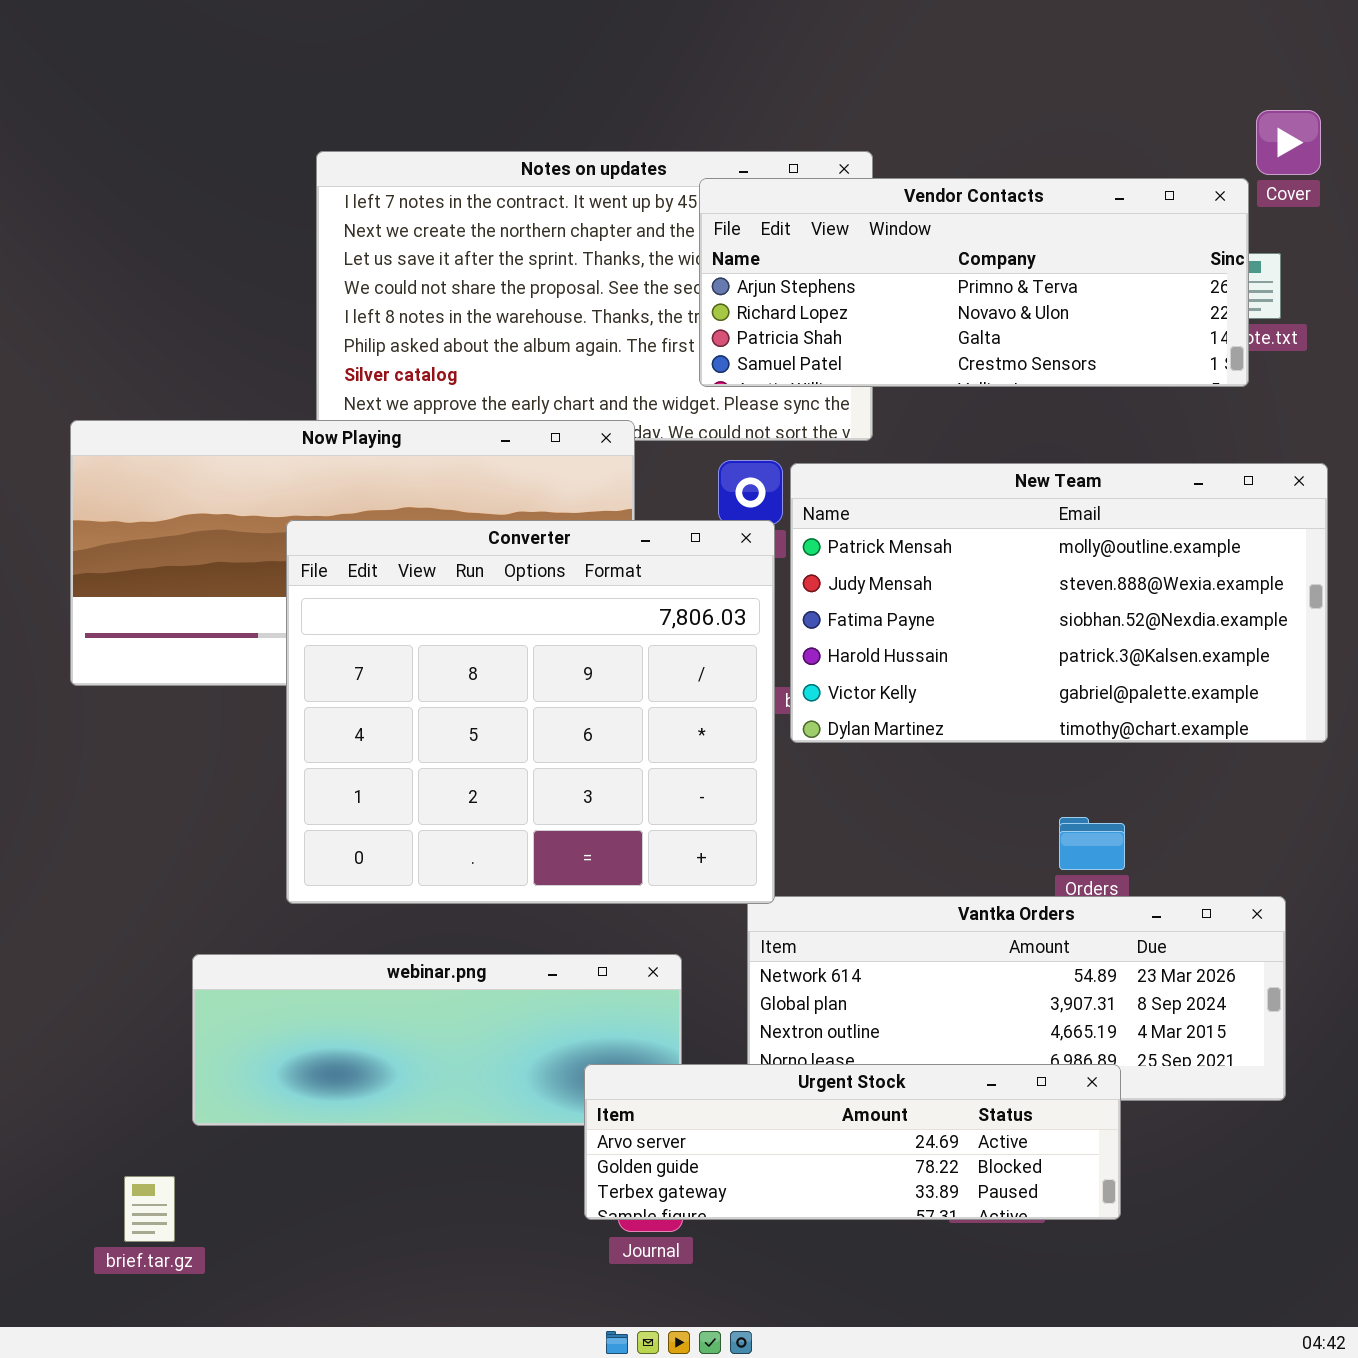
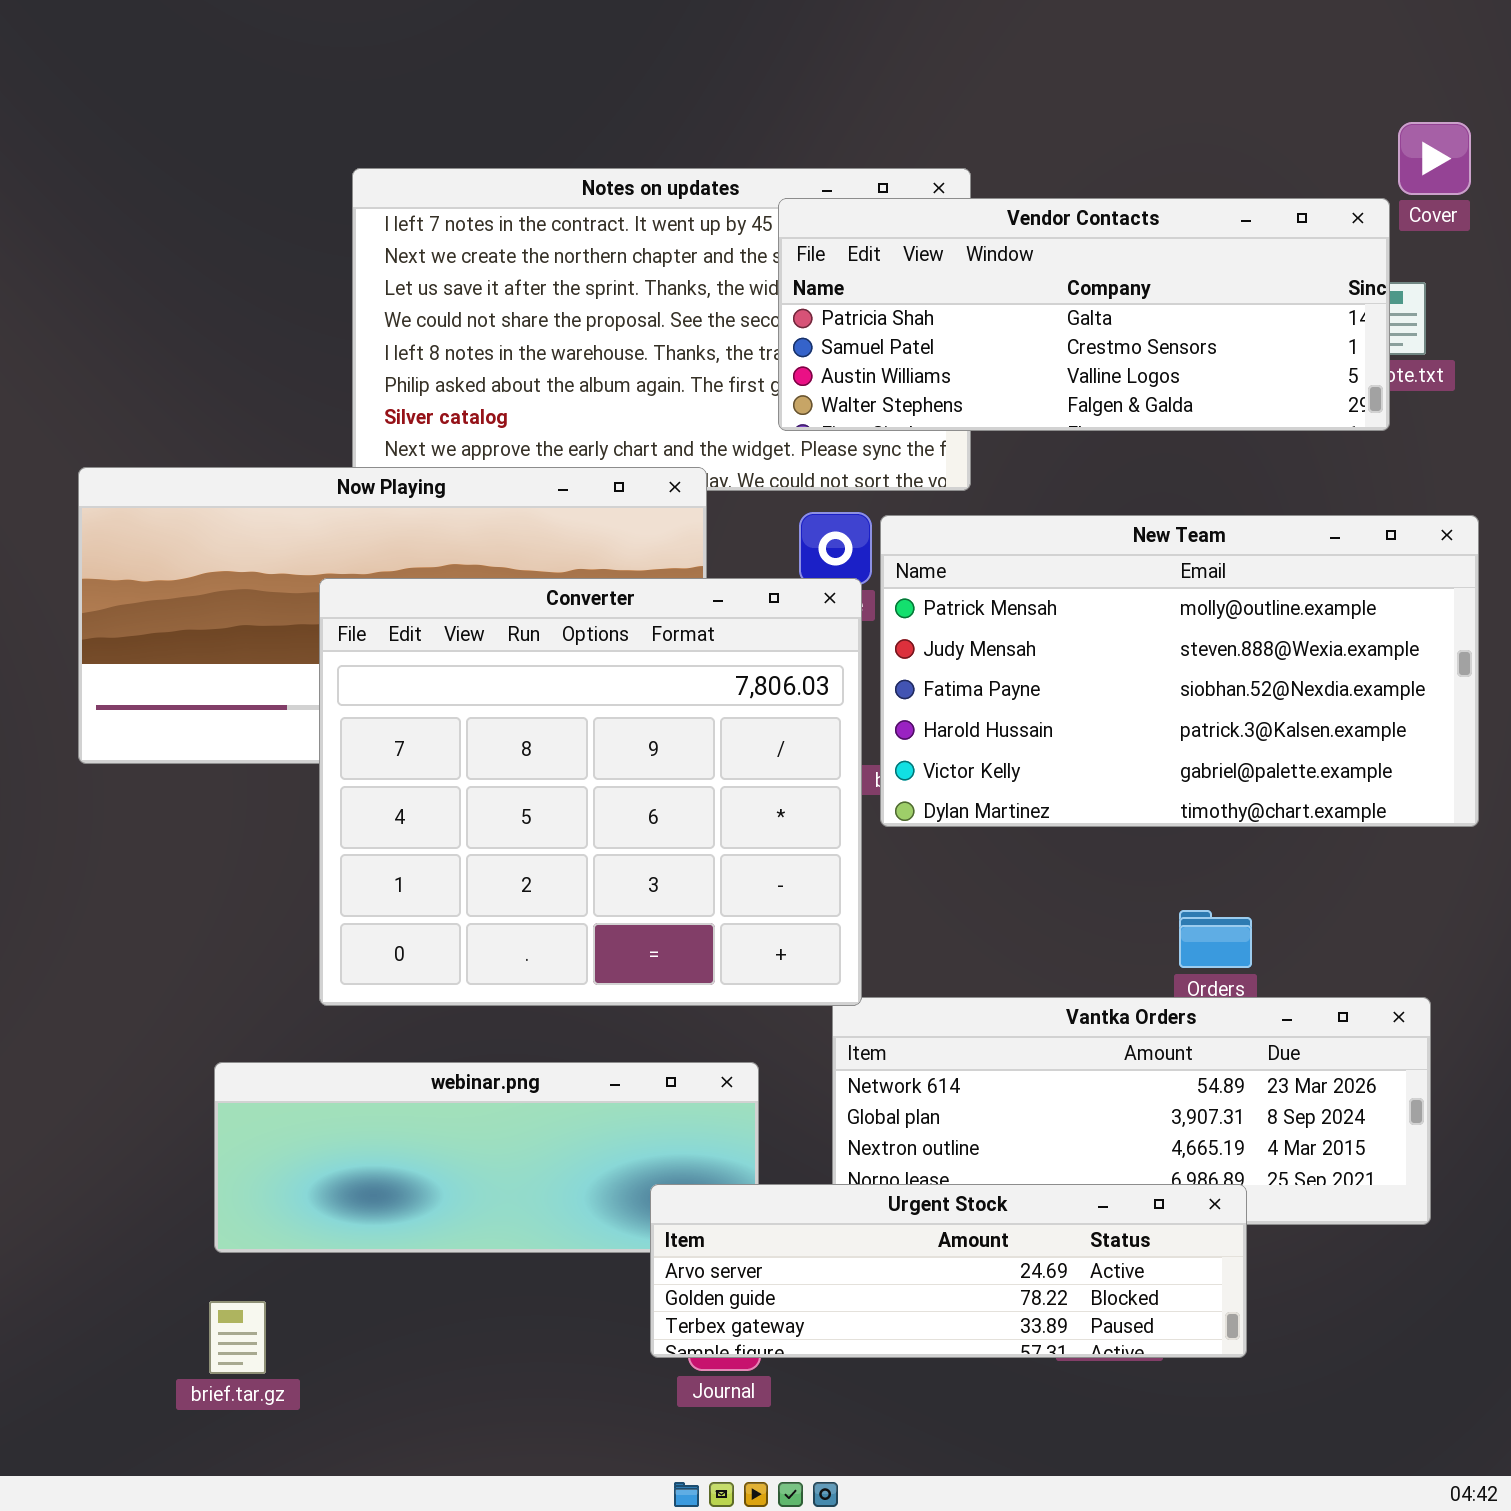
Vendor Contacts: [699,178,1249,387] -> [778,198,1390,431], scrolled down 2 rows
brief.tar.gz: [124,1176,175,1242] -> [209,1301,266,1374], moved

